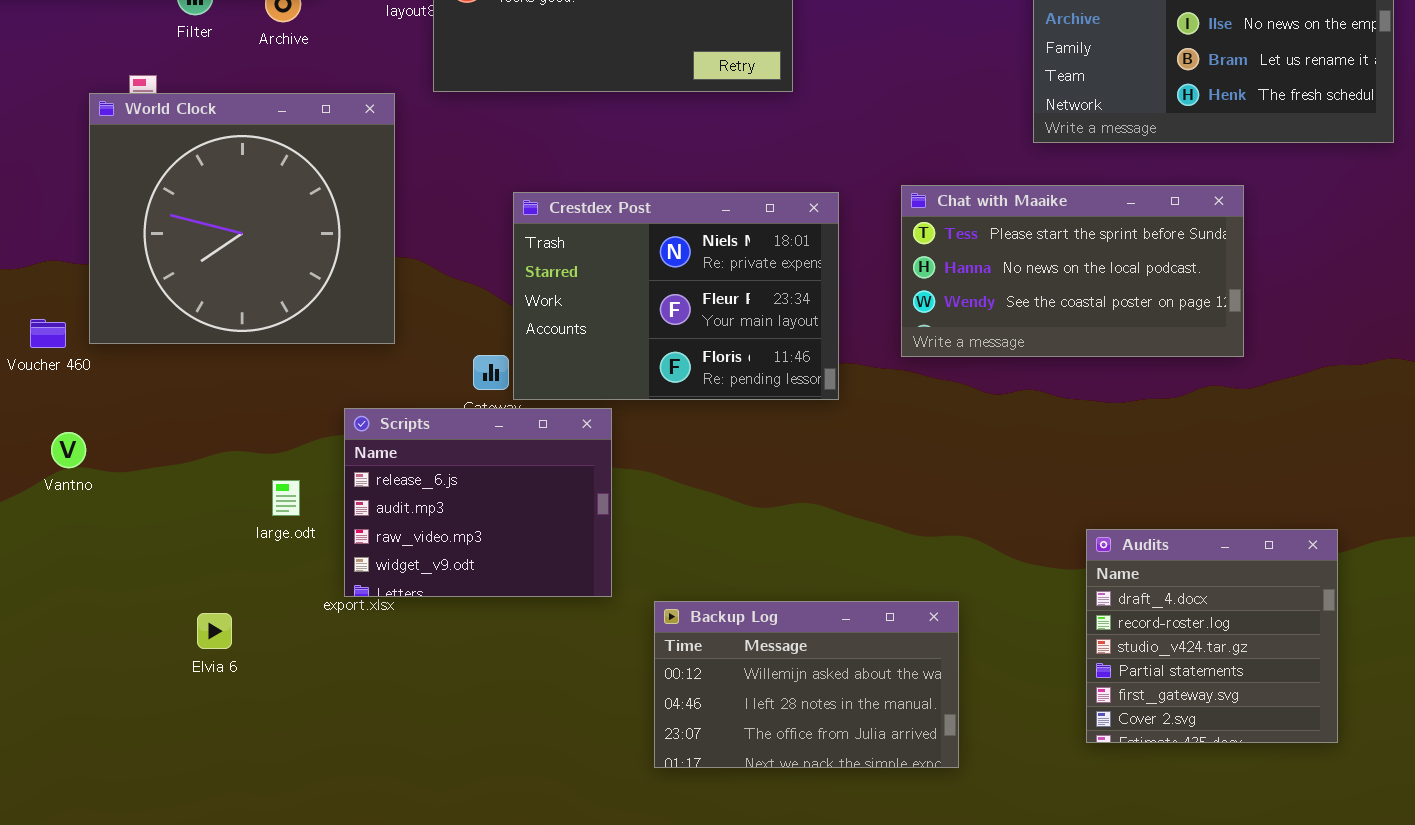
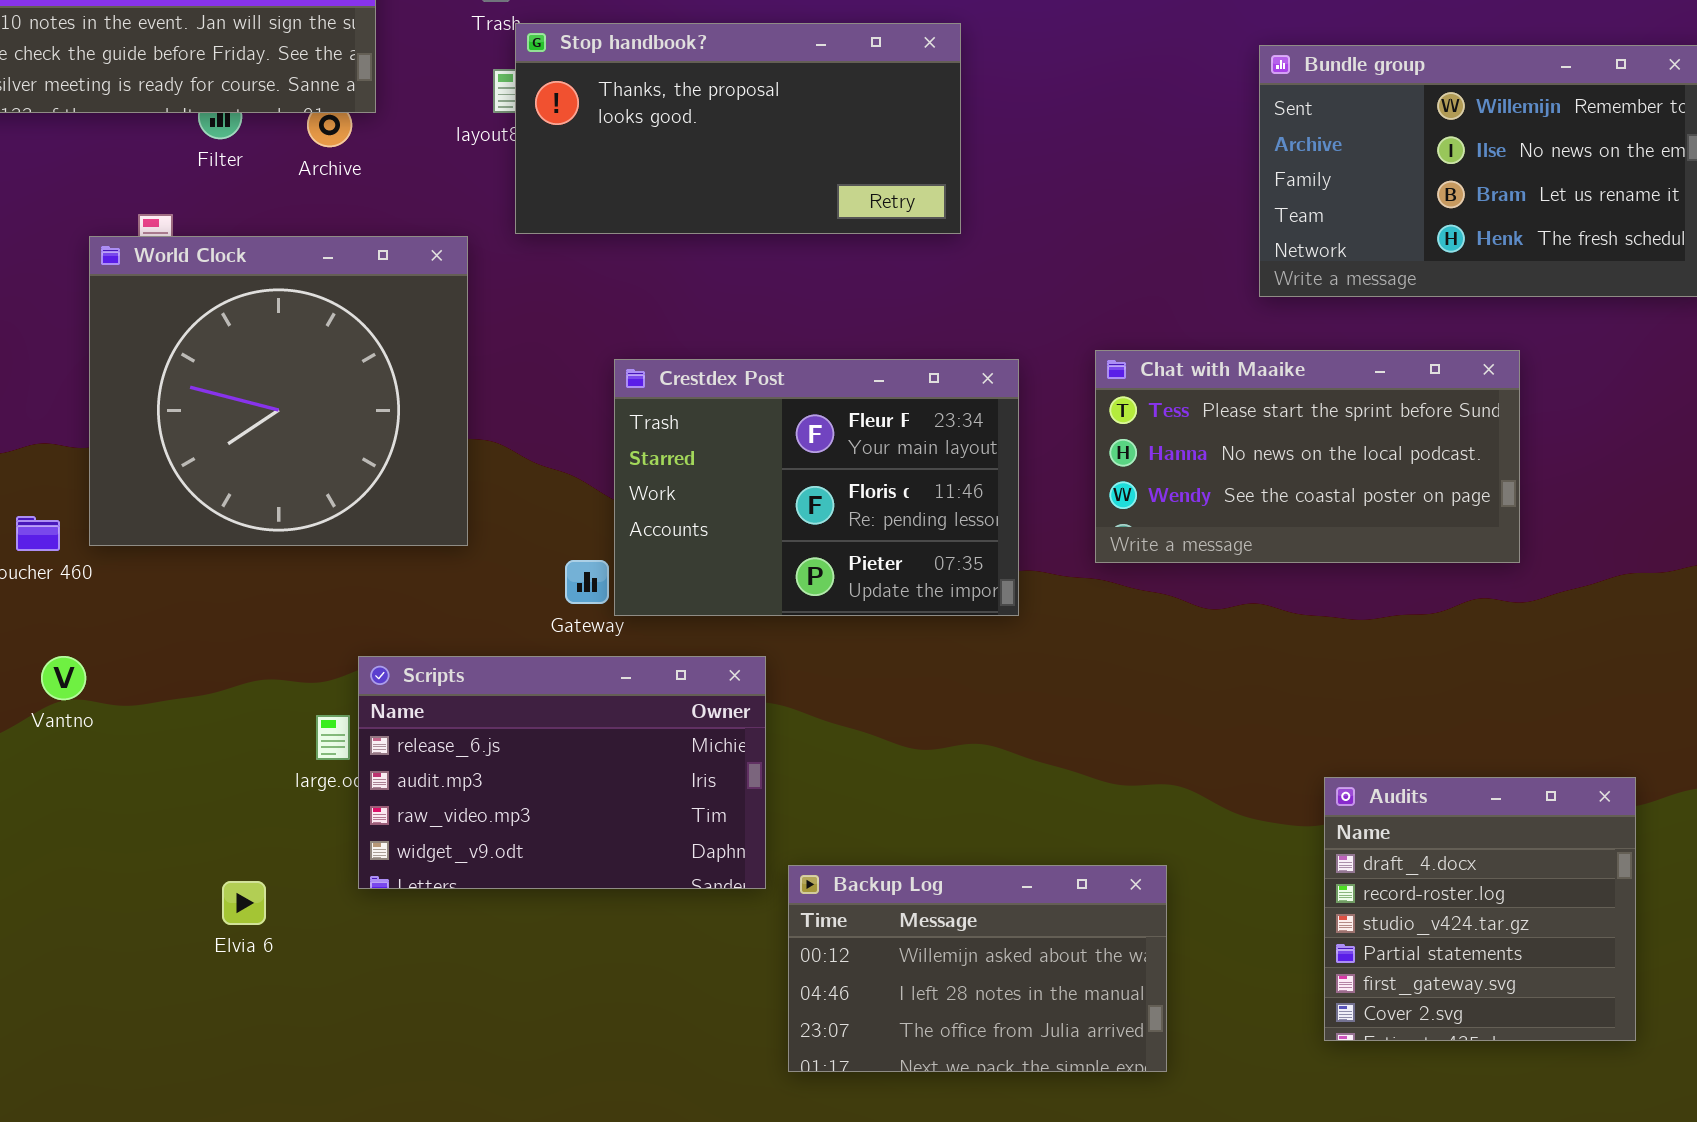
Crestdex Post: [513,192,839,400] -> [614,359,1019,616], scrolled down 1 row
Scripts: [344,408,612,597] -> [358,656,766,889], moved, resized

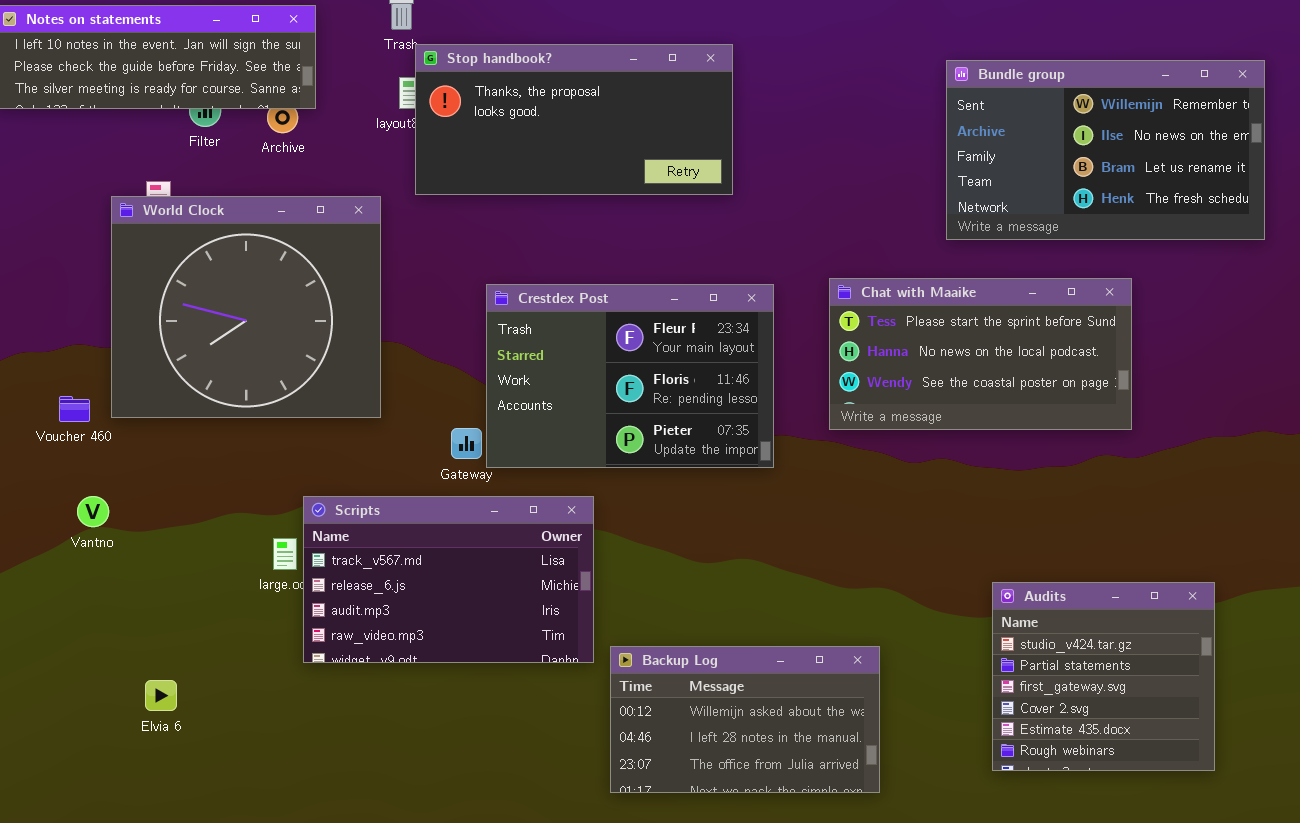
Scripts: [358,656,766,889] -> [303,496,594,663], scrolled up 1 row
Audits: [1324,777,1636,1041] -> [992,582,1215,771], scrolled down 2 rows
Elvia 6: [222,881,266,925] -> [145,680,177,711], moved

